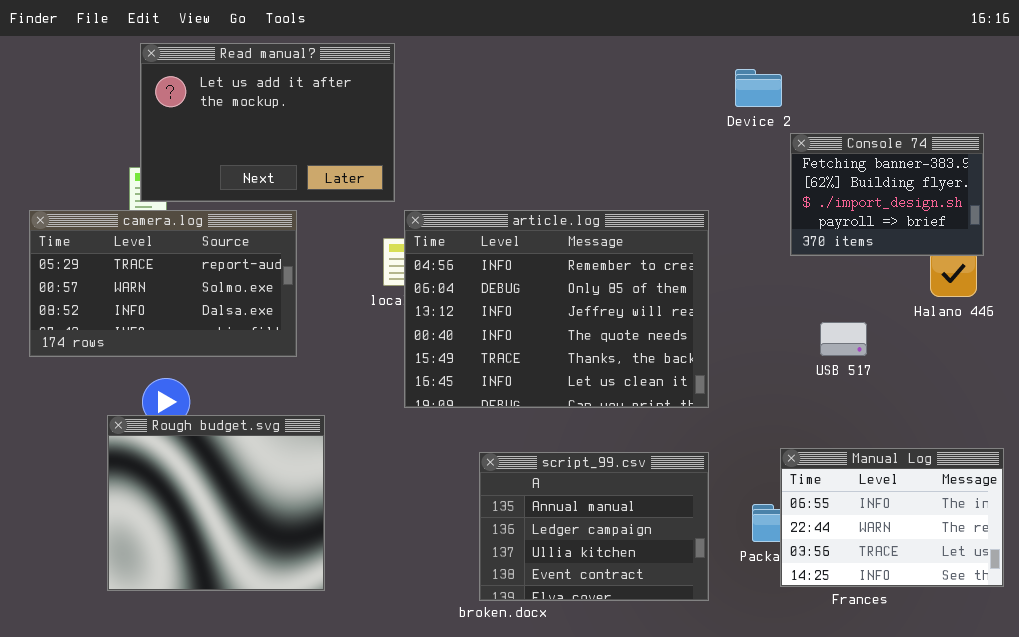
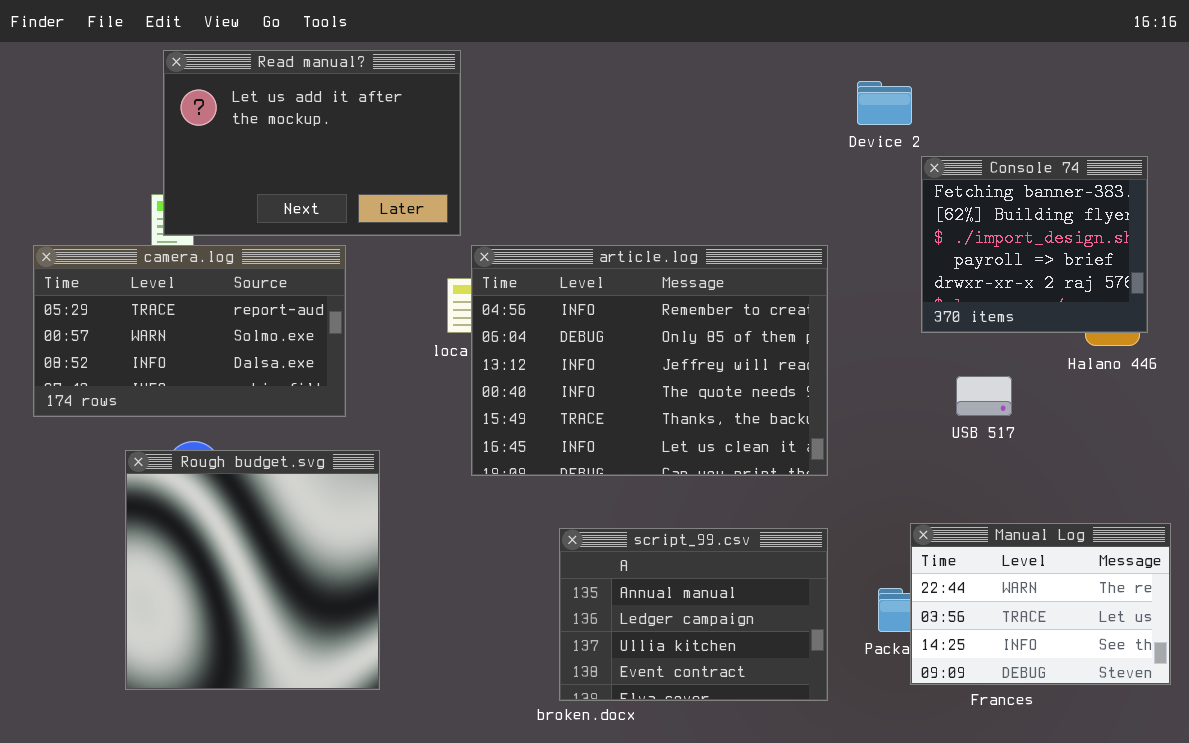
Console 74: [790,133,984,256] -> [921,156,1148,333], resized
Rough budget.svg: [107,415,325,591] -> [125,450,380,690], resized
Manual Log: [780,448,1004,587] -> [910,523,1171,685], scrolled down 1 row

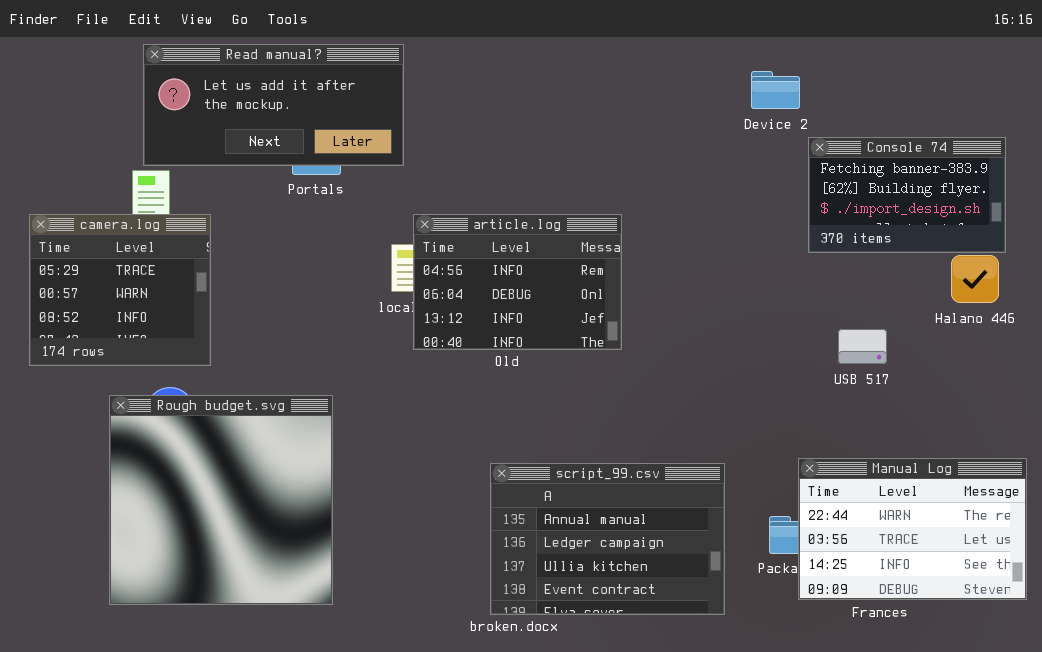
Read manual?: [163,50,461,236] -> [143,44,404,166], resized
Console 74: [921,156,1148,333] -> [808,137,1006,253], resized
camera.log: [33,245,346,417] -> [29,214,211,366], resized
article.log: [471,245,828,476] -> [413,214,622,350], resized

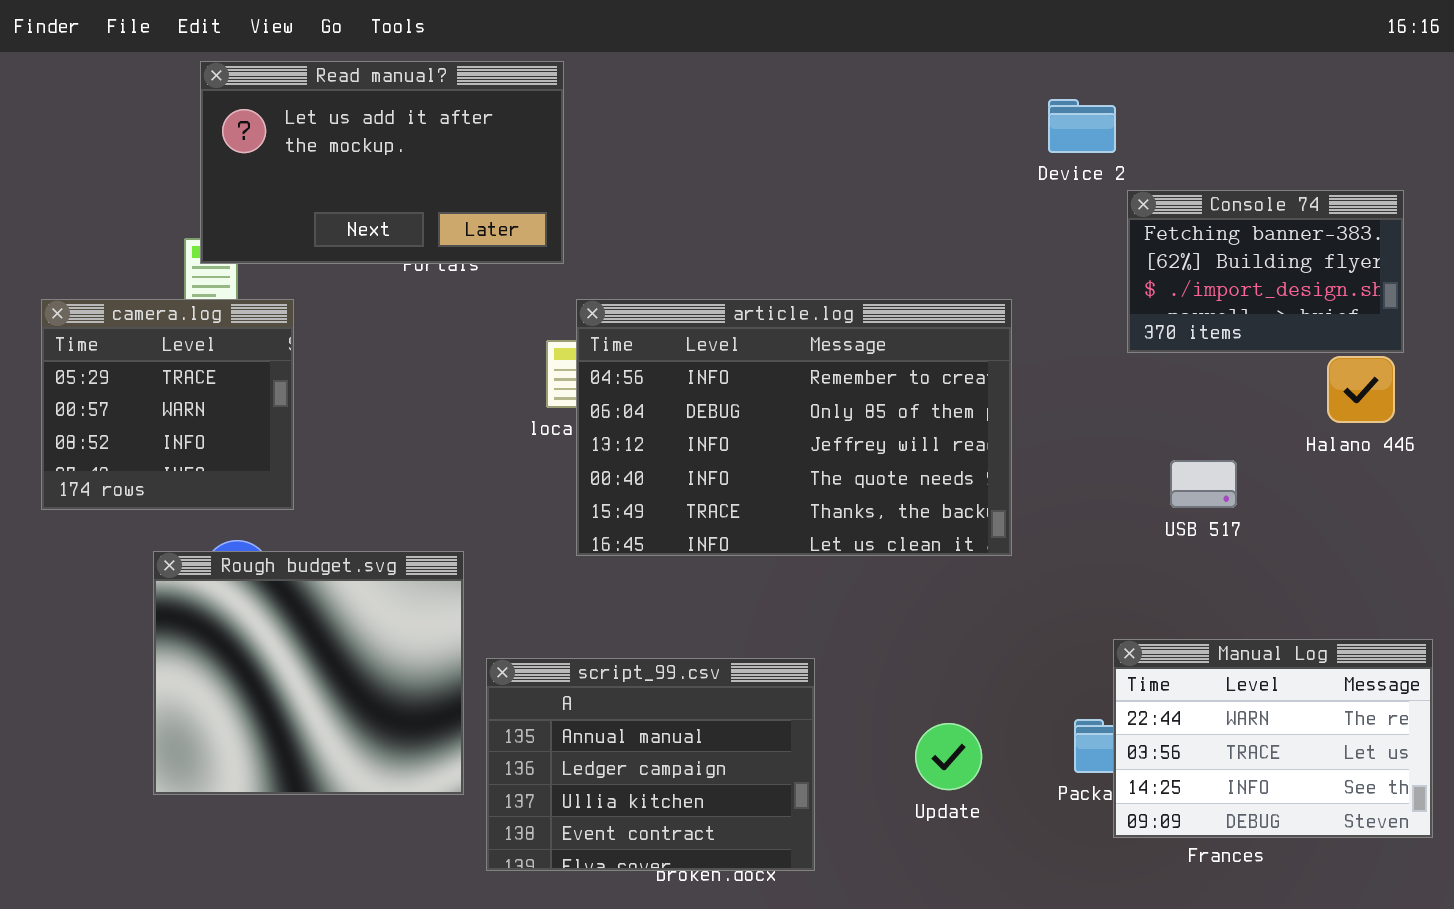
Read manual?: [143,44,404,166] -> [200,61,564,264], resized
article.log: [413,214,622,350] -> [576,299,1012,556], resized
Rough budget.svg: [109,395,333,605] -> [153,551,464,795], resized
script_99.csv: [490,463,725,615] -> [486,658,815,871], moved

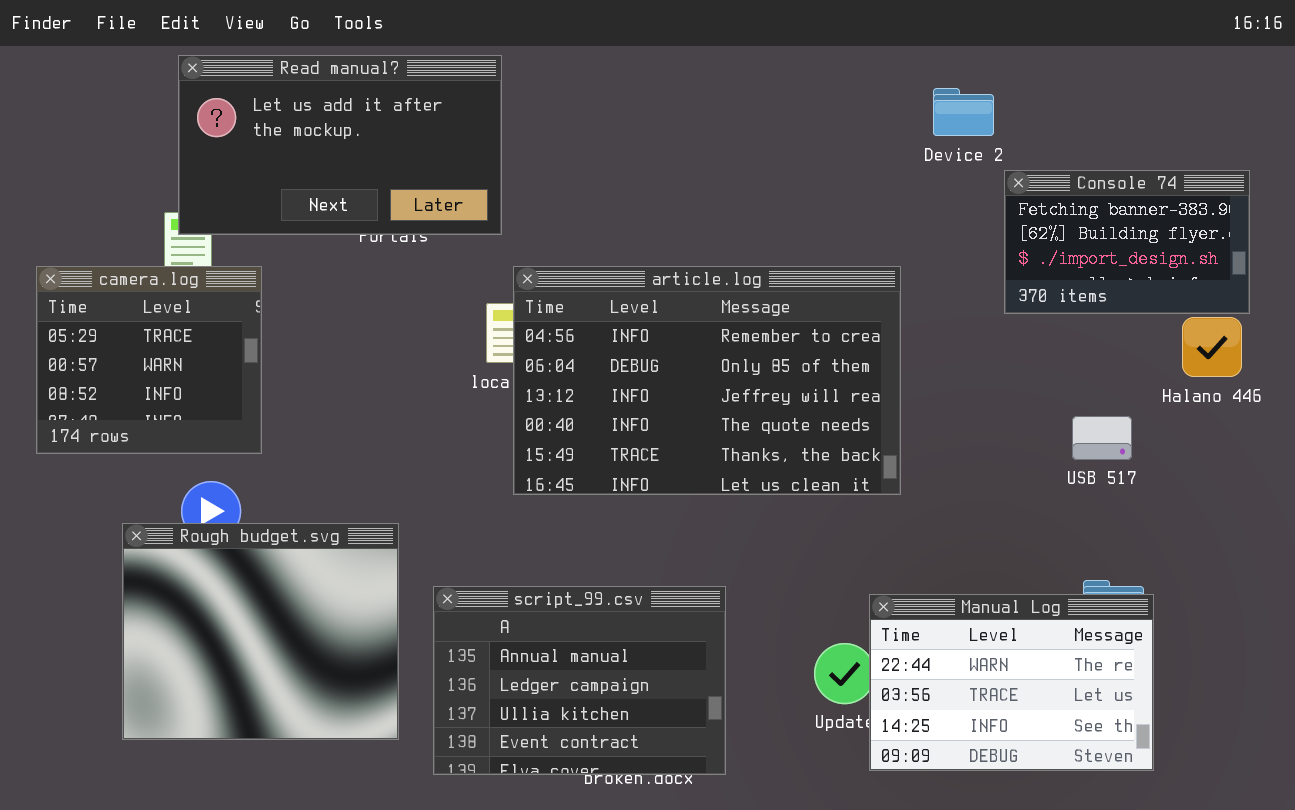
USB 517: [1170,460,1237,508] -> [1072,416,1132,460], moved
Rough budget.svg: [153,551,464,795] -> [122,523,399,740], moved
Manual Log: [1113,639,1433,838] -> [869,594,1154,771], moved

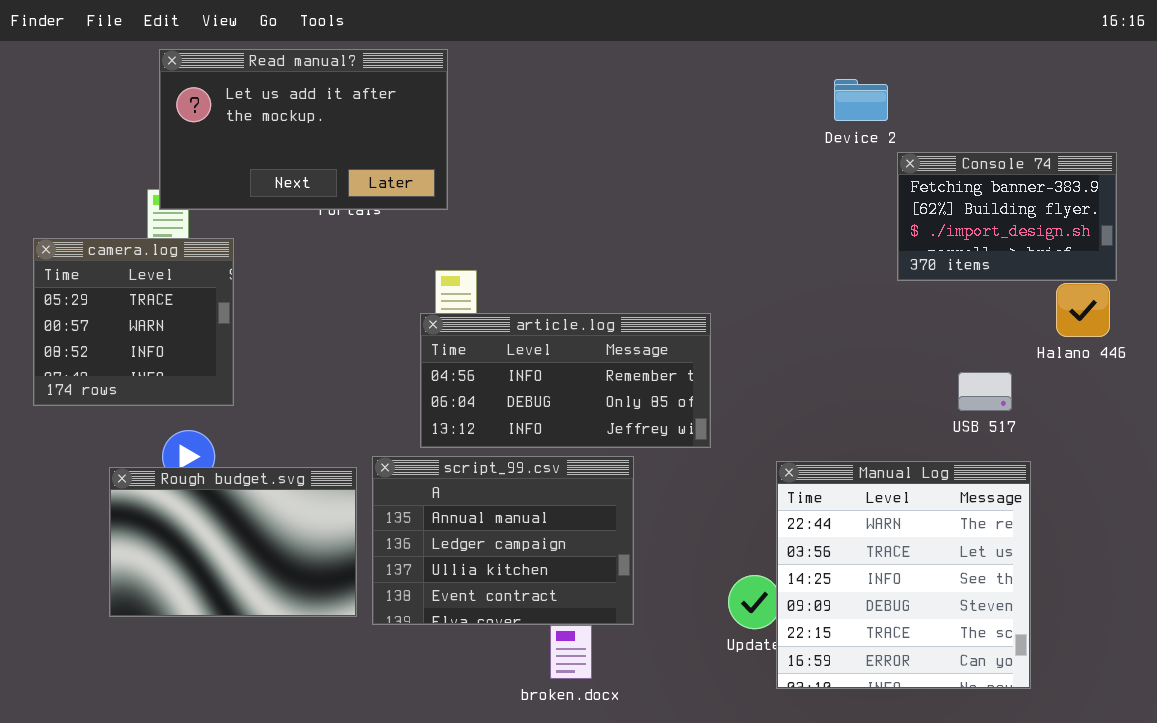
article.log: [513,266,901,495] -> [420,313,711,448], moved, resized
Rough budget.svg: [122,523,399,740] -> [109,467,357,617], resized
script_99.csv: [433,586,726,775] -> [372,456,634,625], moved
Manual Log: [869,594,1154,771] -> [776,461,1031,689], resized

